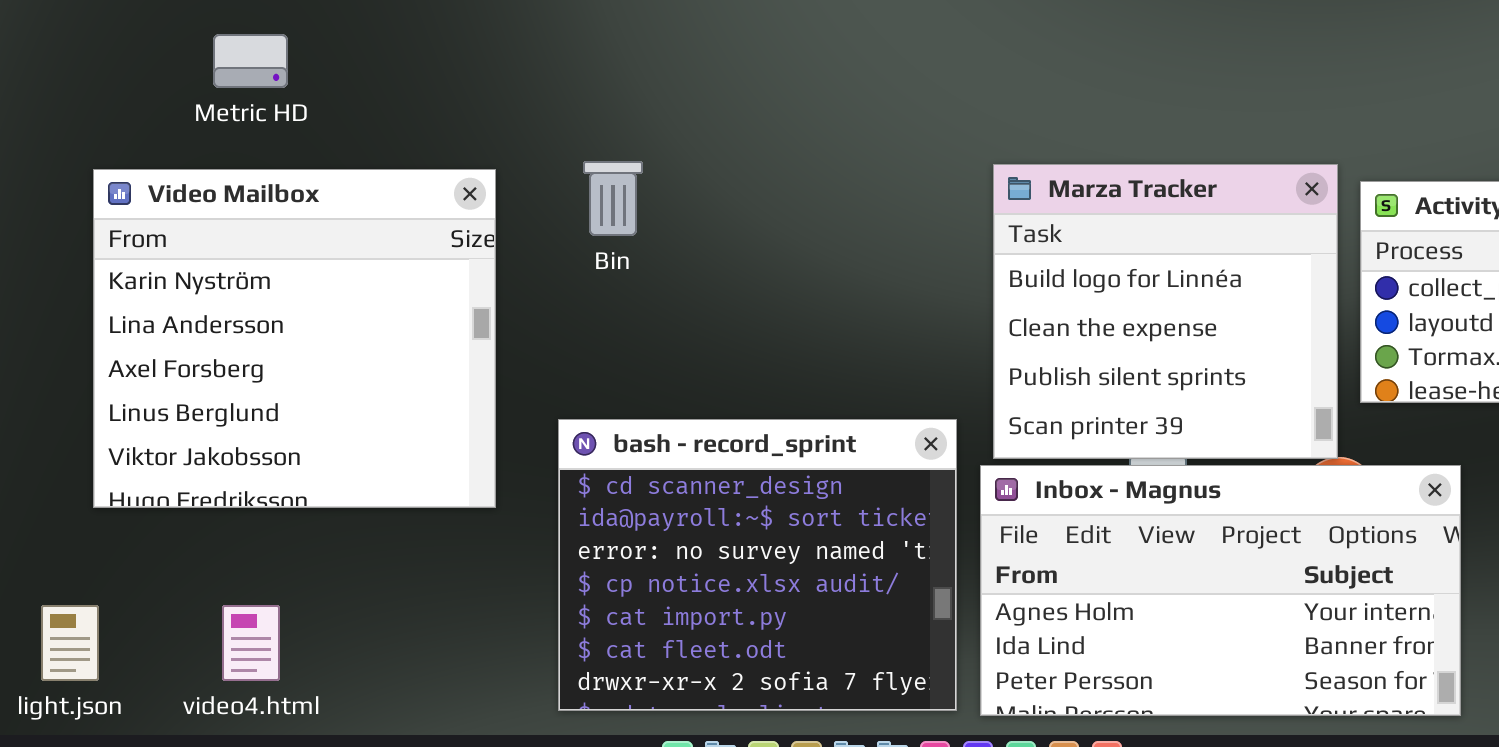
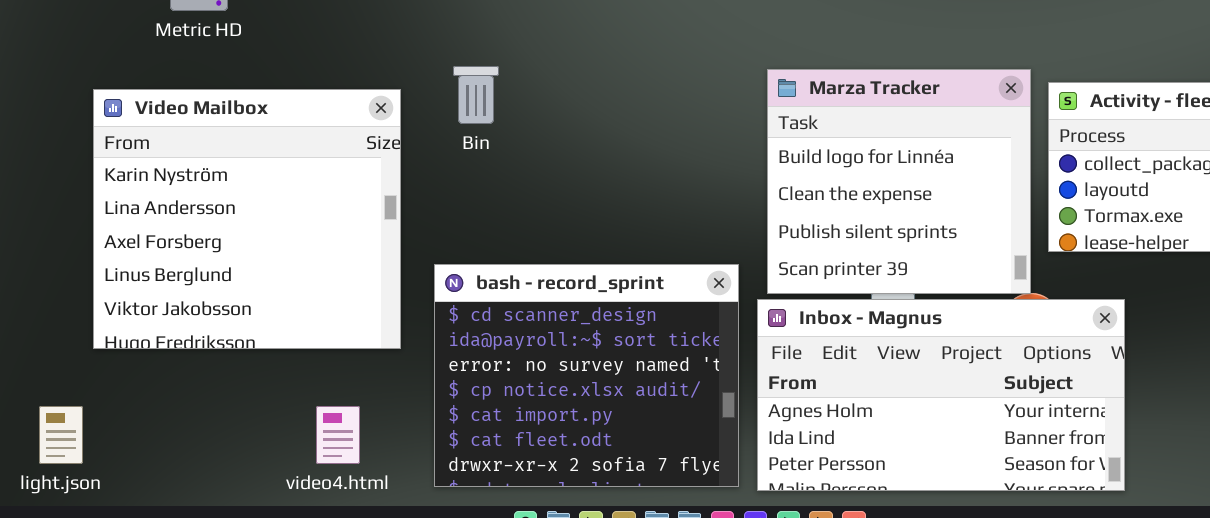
Video Mailbox: [93,169,496,508] -> [93,89,401,349], moved
video4.html: [222,605,280,681] -> [316,406,360,464], moved

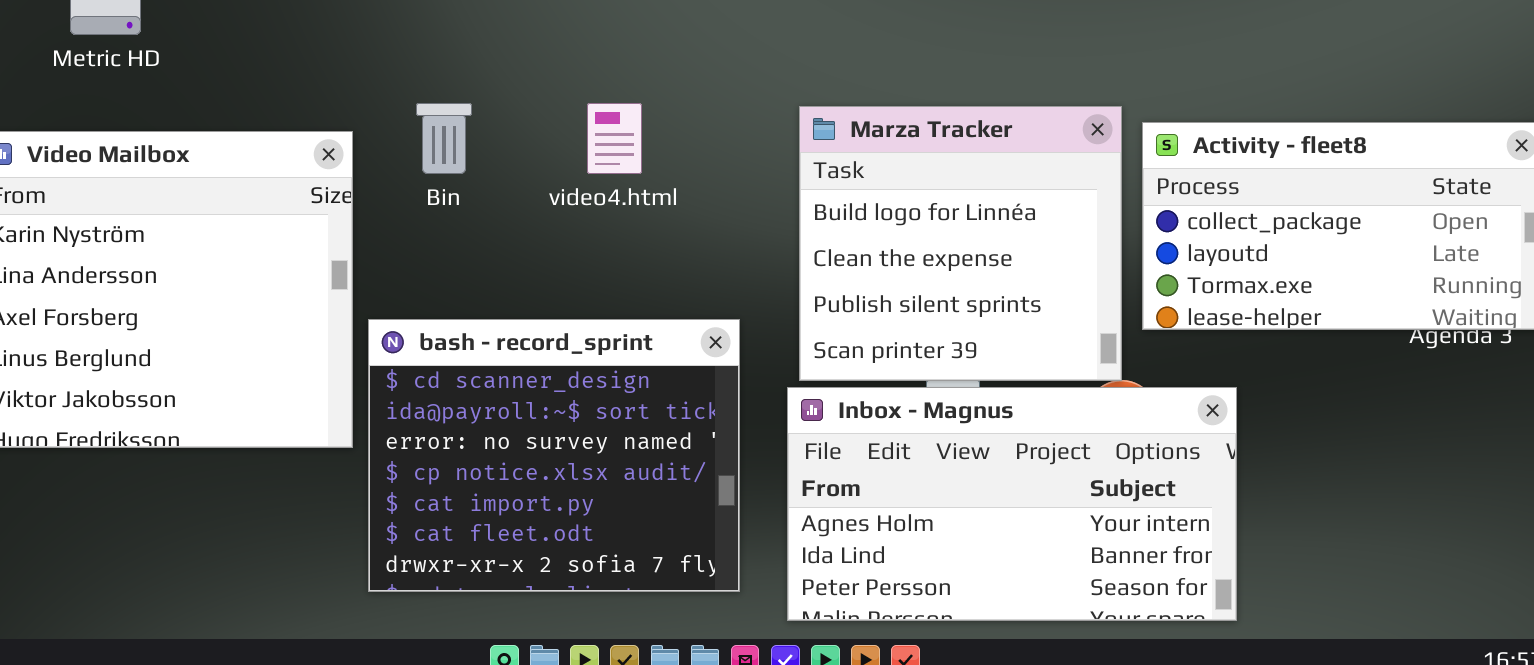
bash - record_sprint: [434,264,739,487] -> [368,319,740,592], moved
video4.html: [316,406,360,464] -> [587,103,642,174], moved

